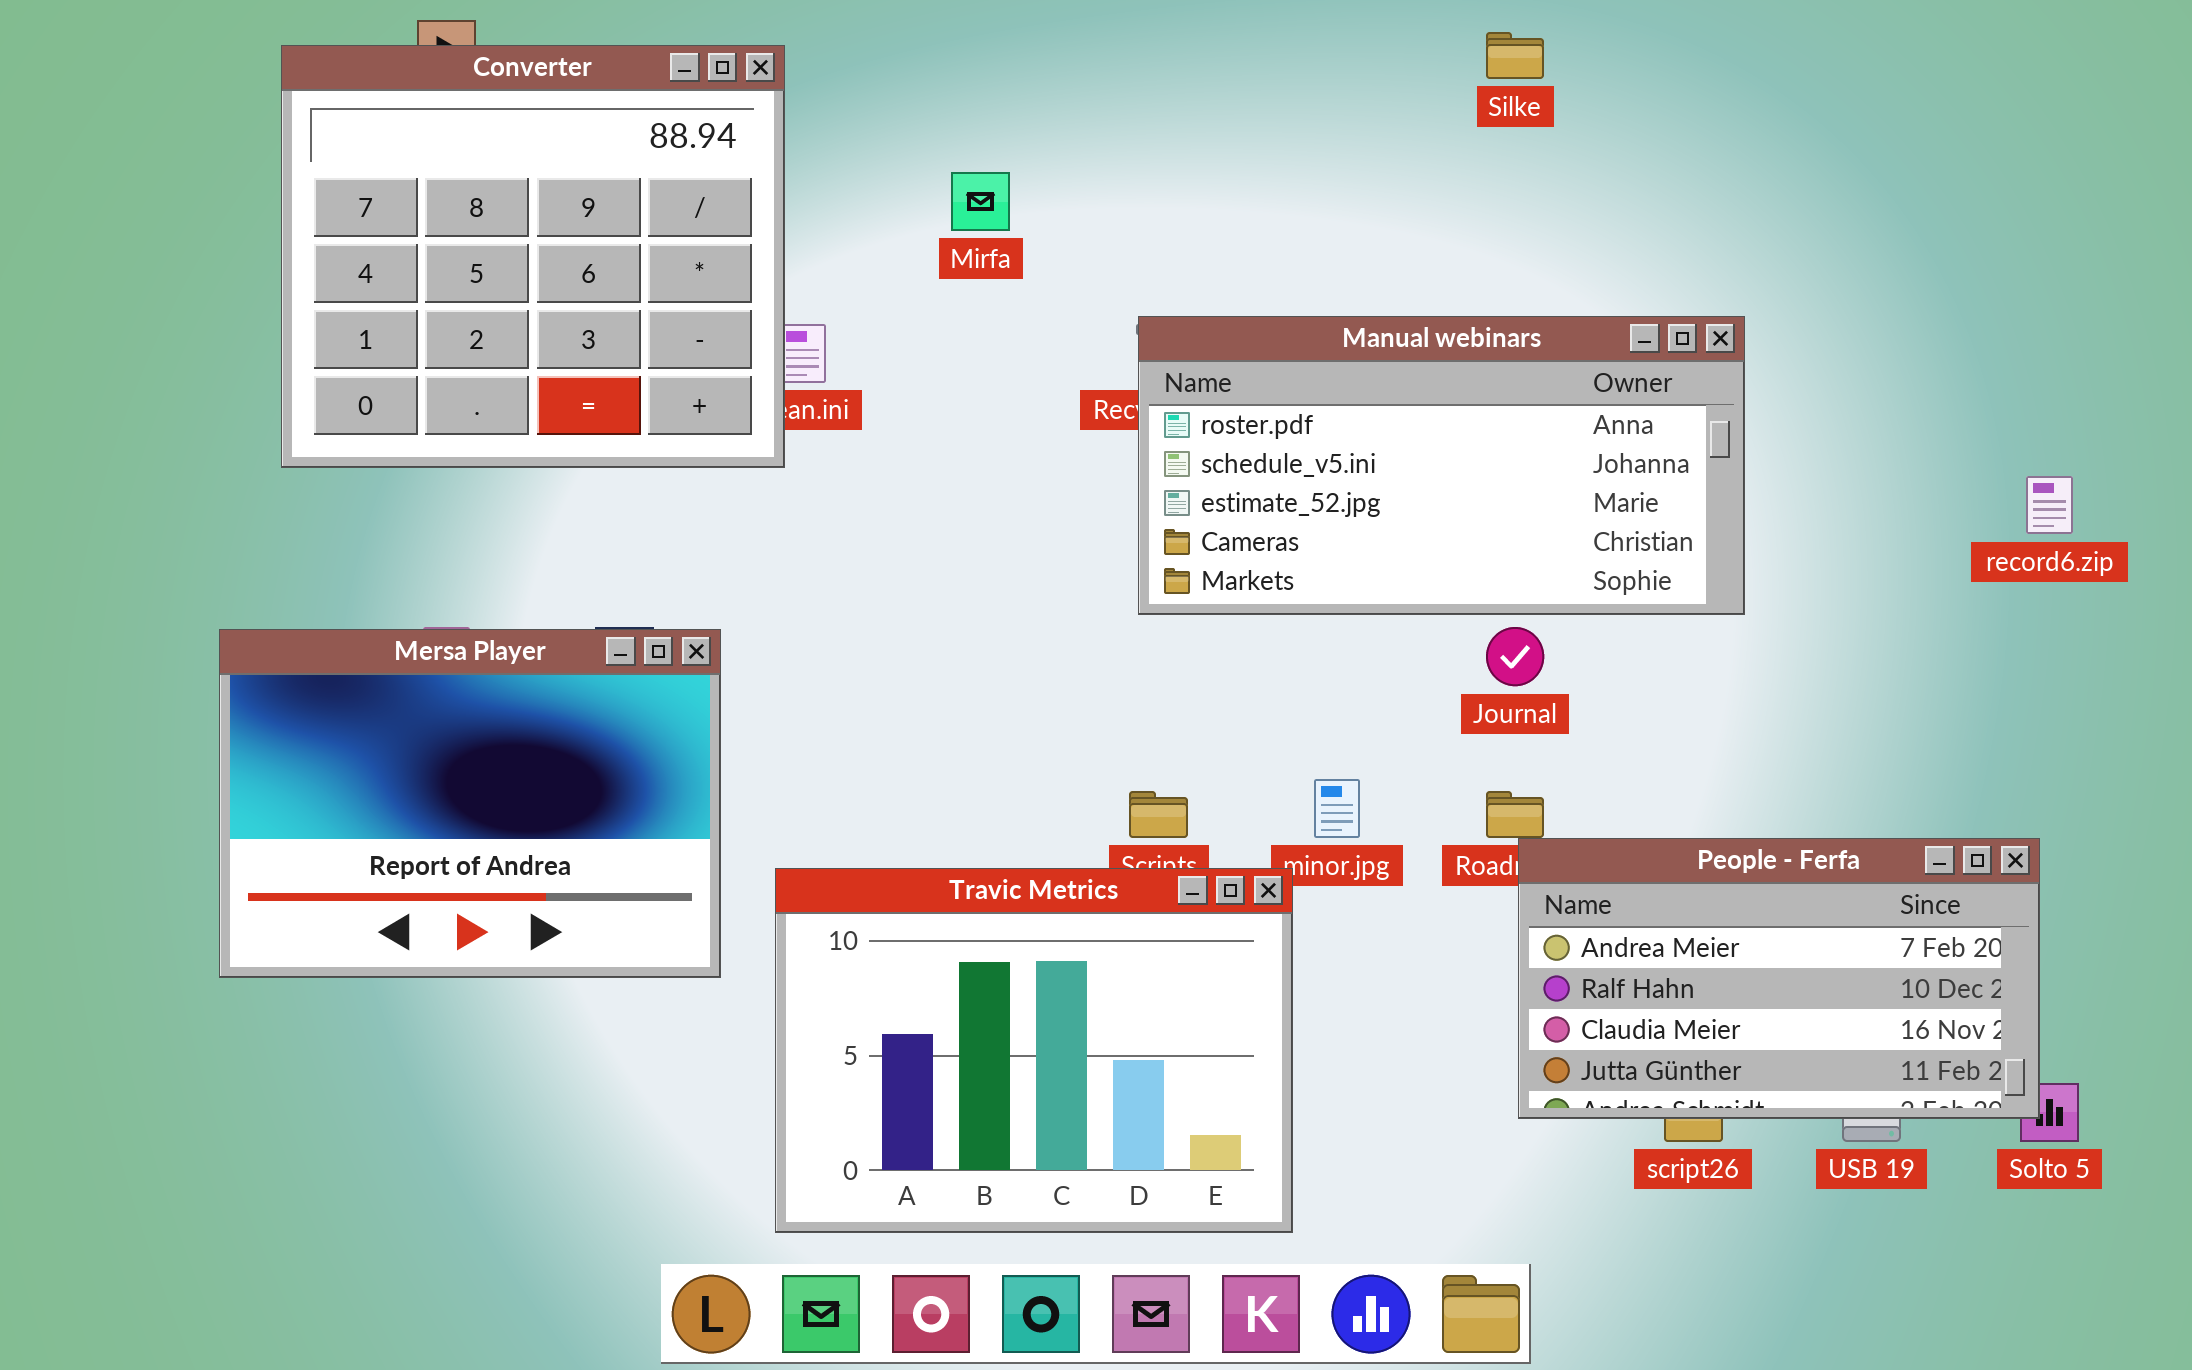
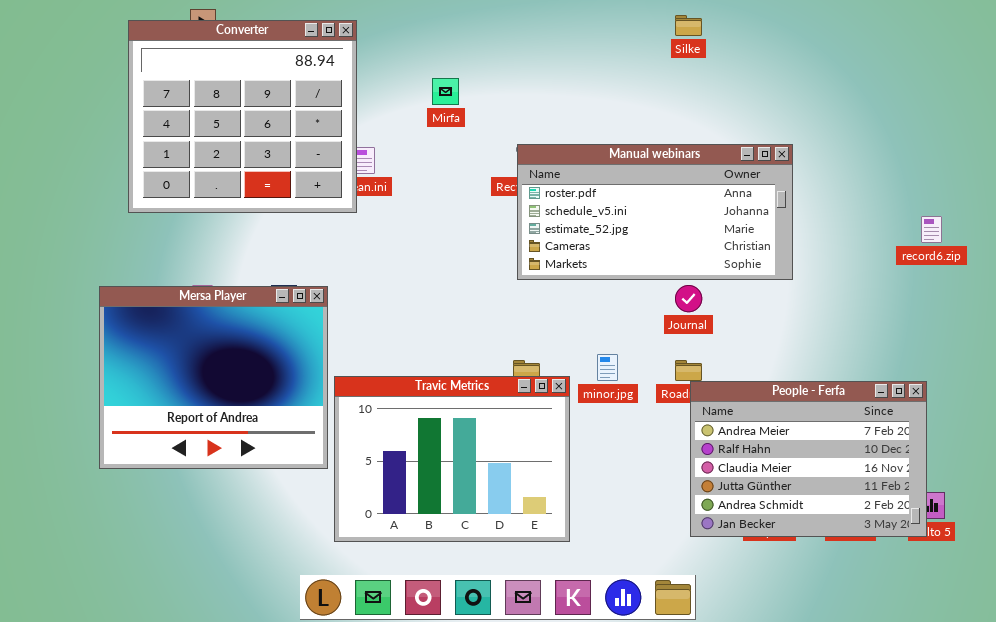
Mersa Player: [219,629,721,978] -> [99,286,328,469], resized
People - Ferfa: [1518,838,2040,1119] -> [690,381,927,537], resized
Travic Metrics: [775,868,1293,1233] -> [334,376,570,542], moved

